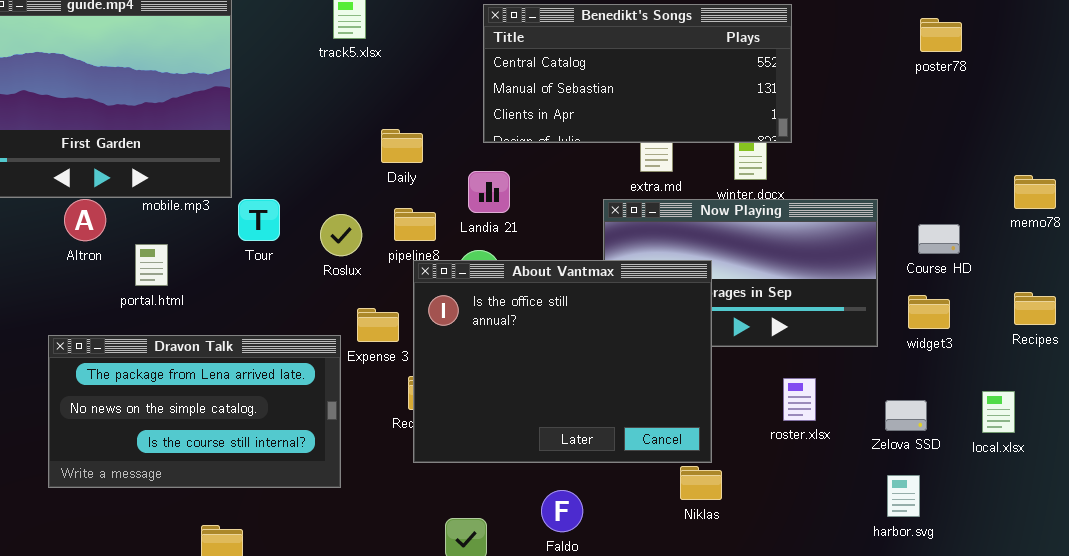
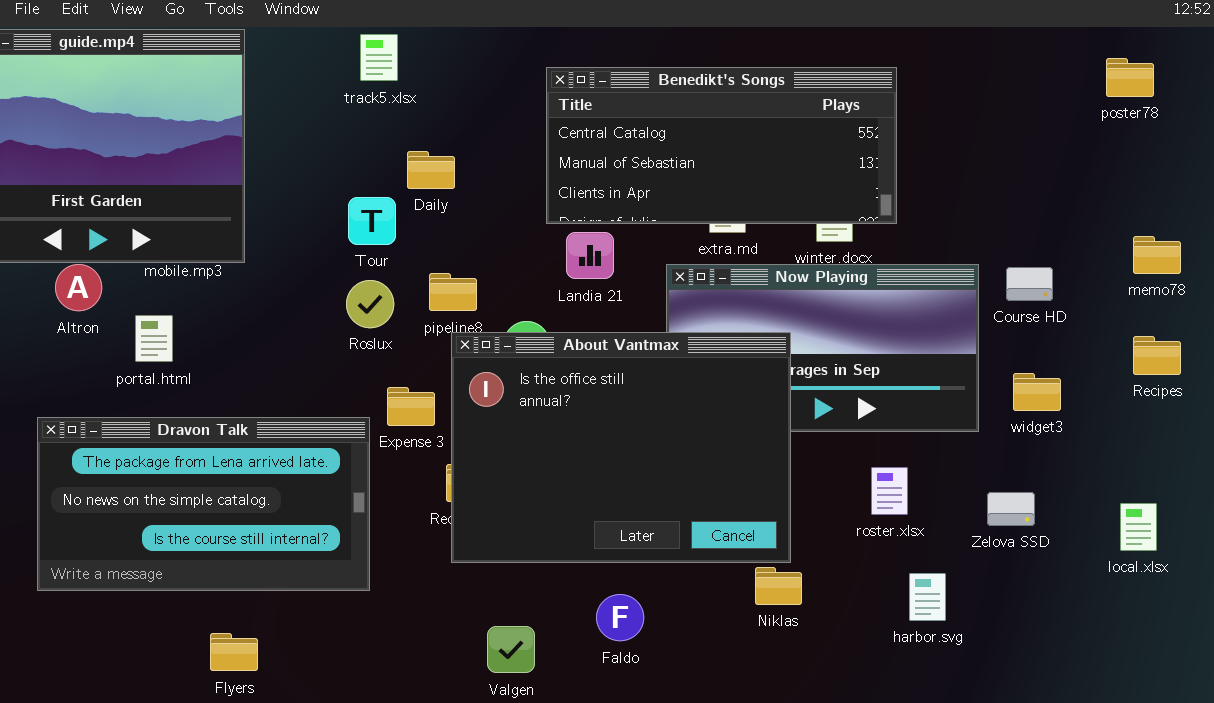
Benedikt's Songs: [483,4,792,143] -> [546,67,897,224], moved
poster78: [920,18,962,52] -> [1106,58,1154,97], moved
Daily: [381,129,423,163] -> [407,151,455,189], moved
Landia 21: [468,171,510,213] -> [566,232,614,279], moved
Tour: [238,199,280,241] -> [348,197,396,245], moved
Course HD: [918,224,960,254] -> [1006,267,1053,301], moved
Recipes: [1014,292,1056,325] -> [1133,336,1181,375], moved
local.xlsx: [982,391,1015,433] -> [1120,503,1157,551], moved
harbor.svg: [887,475,920,517] -> [909,573,946,621], moved

